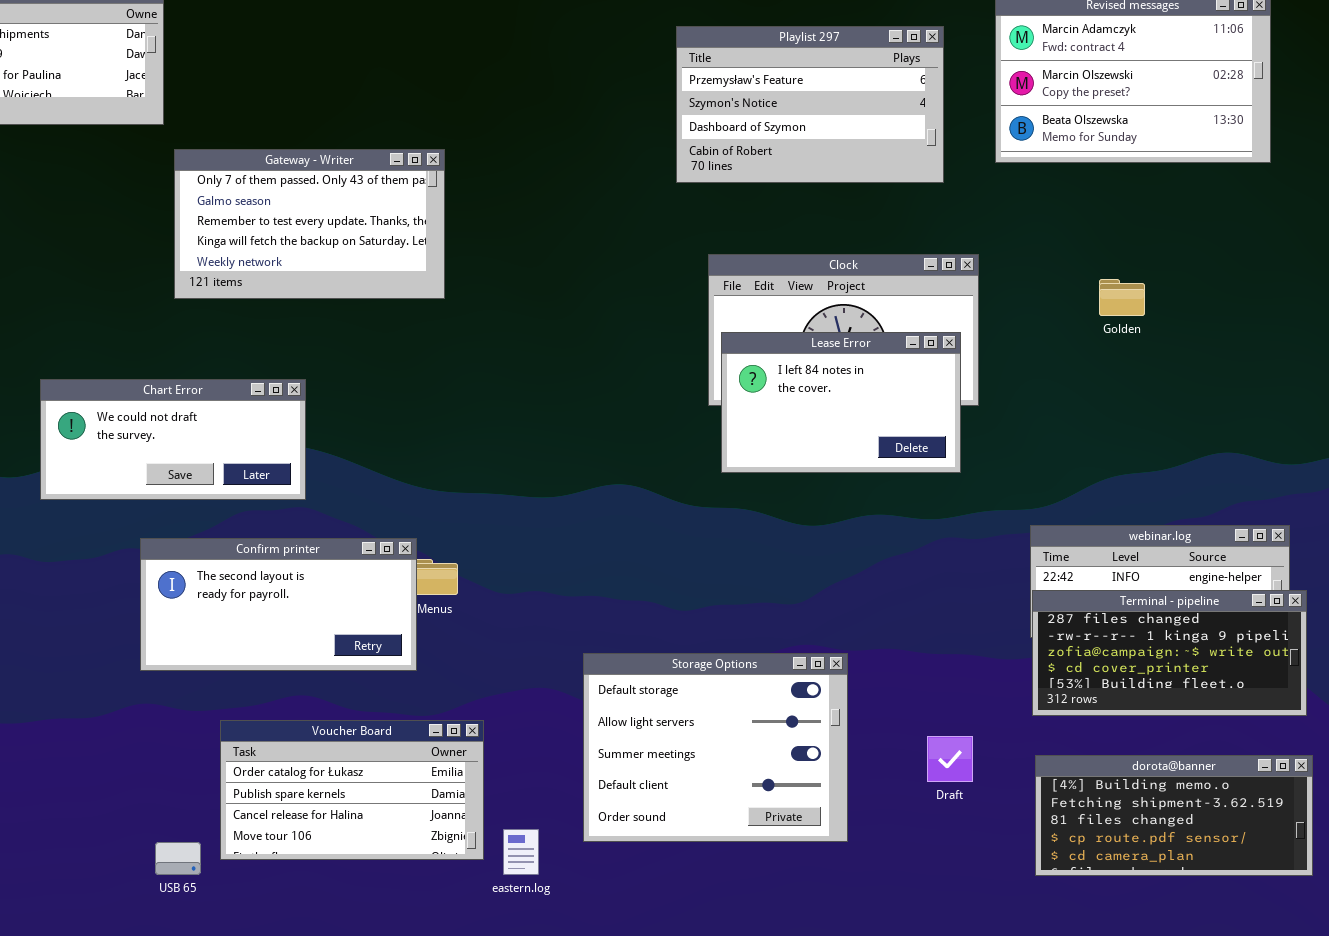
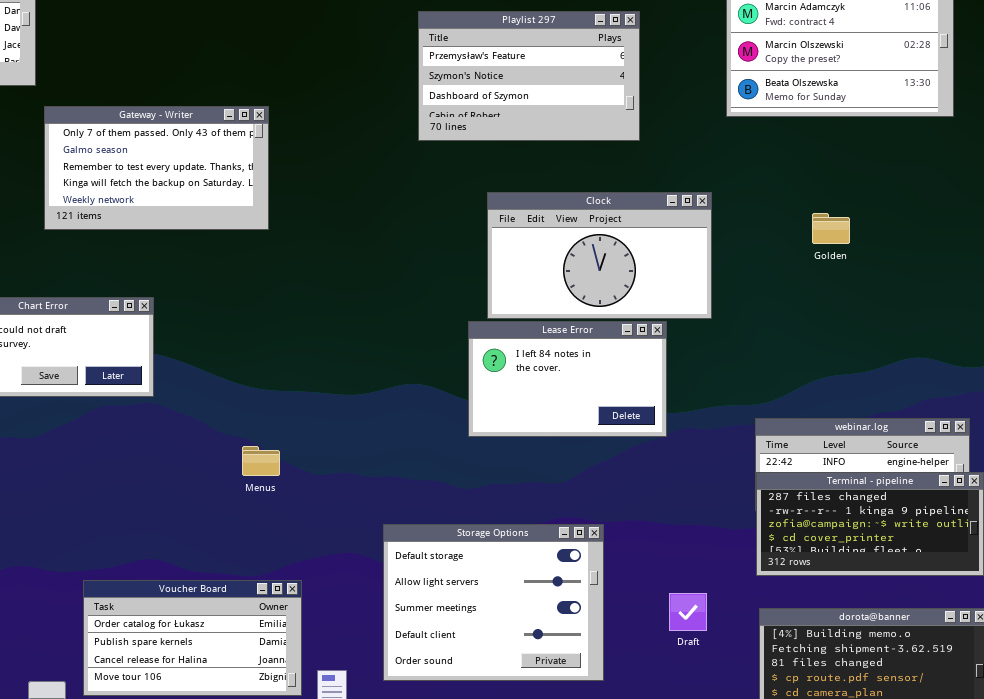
Playlist 297: [676,26,944,183] -> [418,11,640,141], moved
Lease Error: [721,332,961,473] -> [468,321,667,437], moved
Confirm printer: [140,538,417,671] -> none, closed

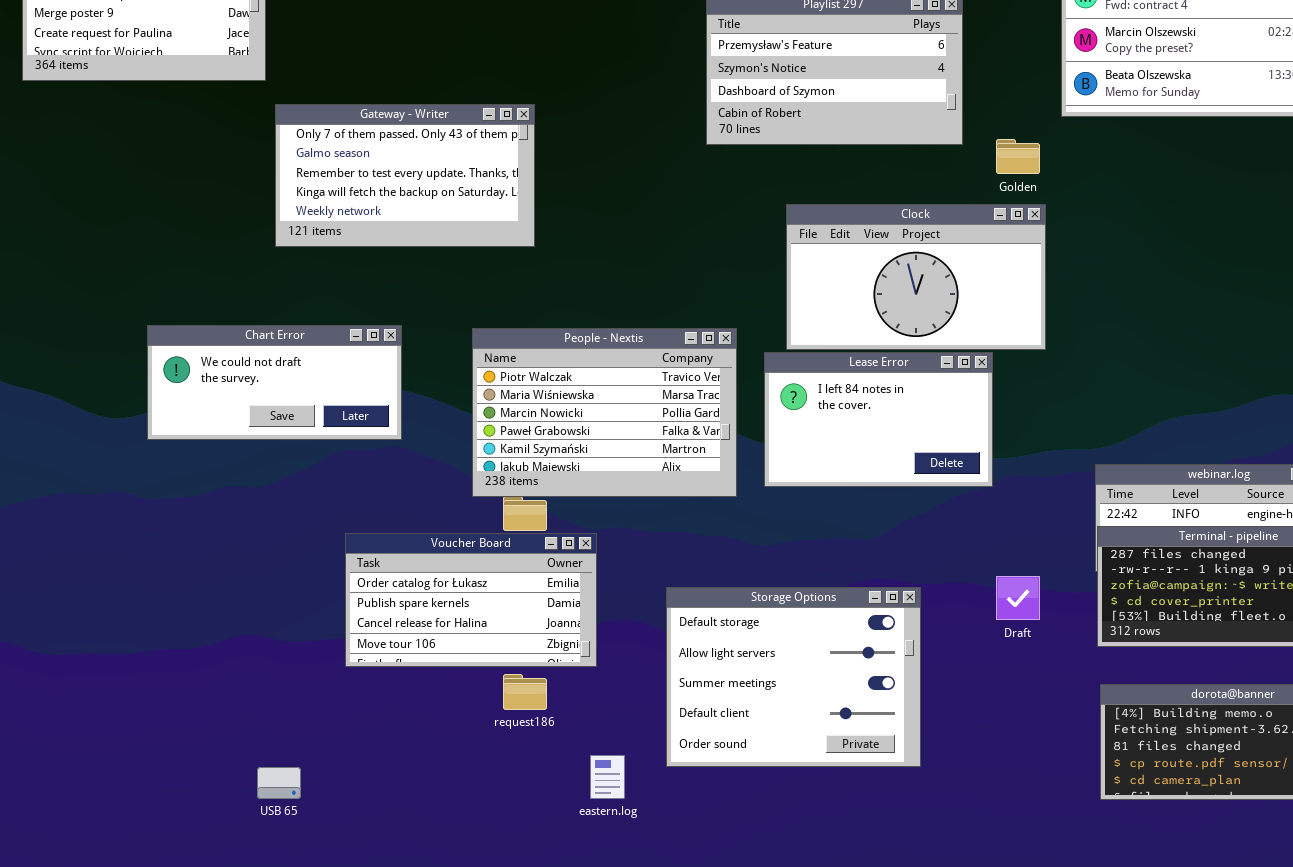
Golden: [812,213,850,244] -> [996,139,1040,174], moved
People - Nextis: none -> [472,328,737,497], opened
Voucher Board: [83,580,302,696] -> [345,533,597,667], moved
Draft: [669,593,707,631] -> [996,576,1040,620], moved

